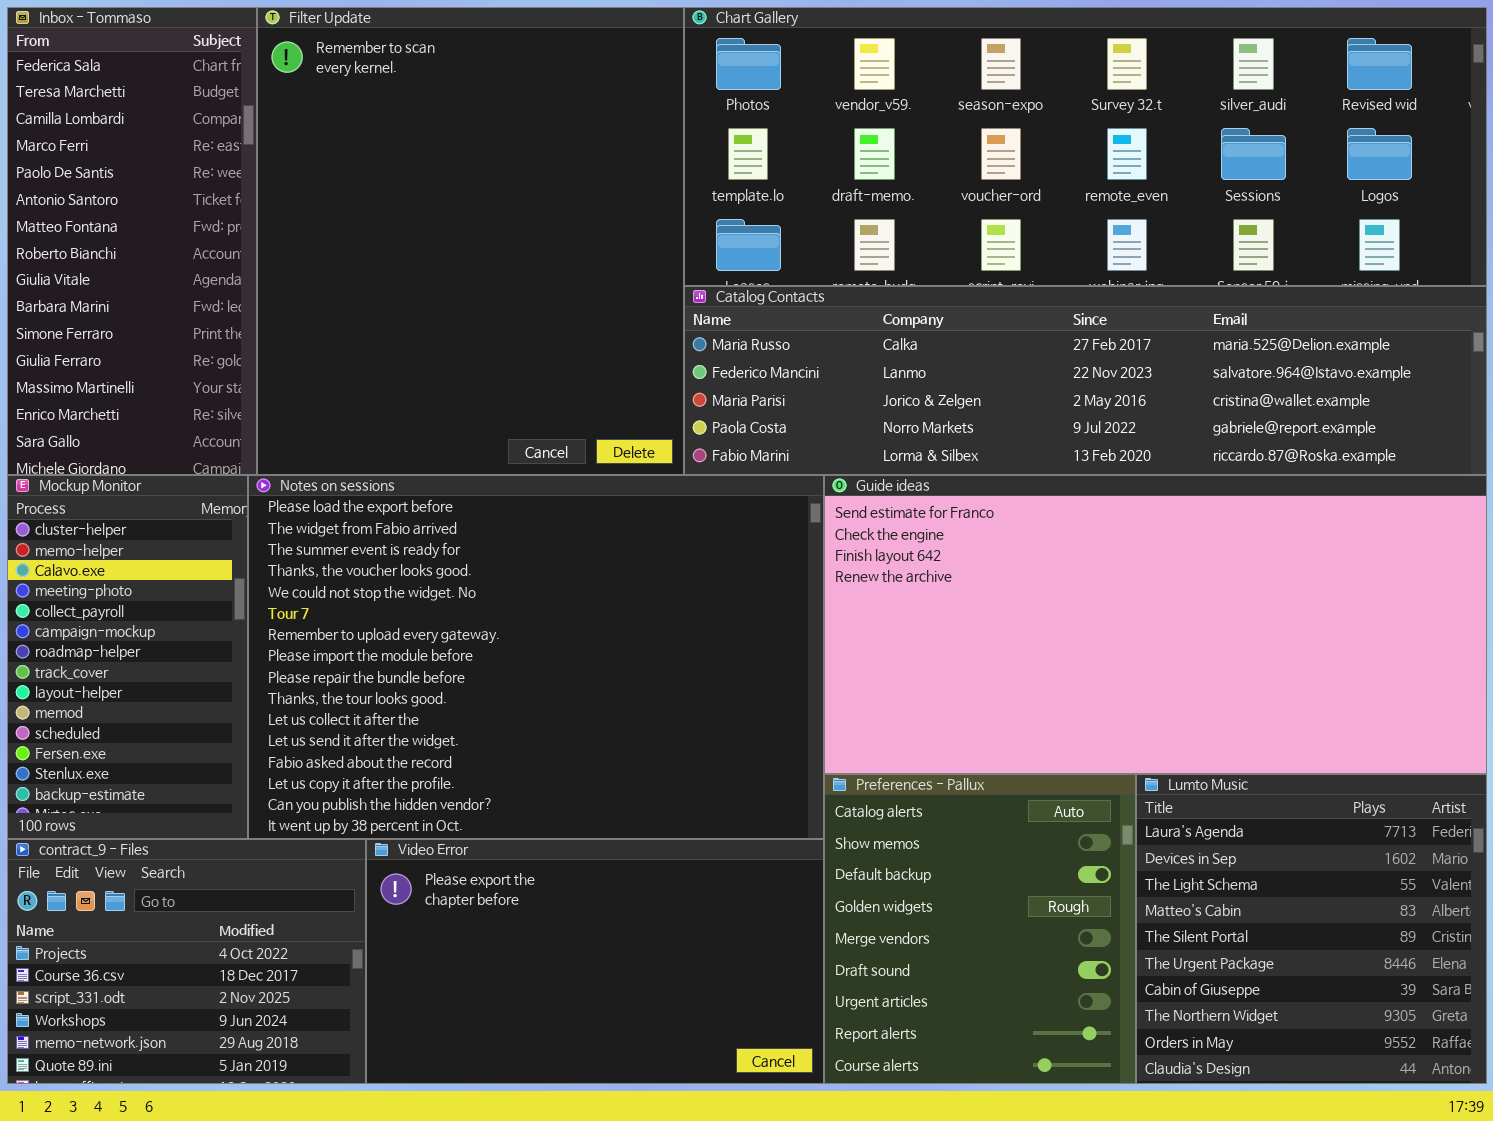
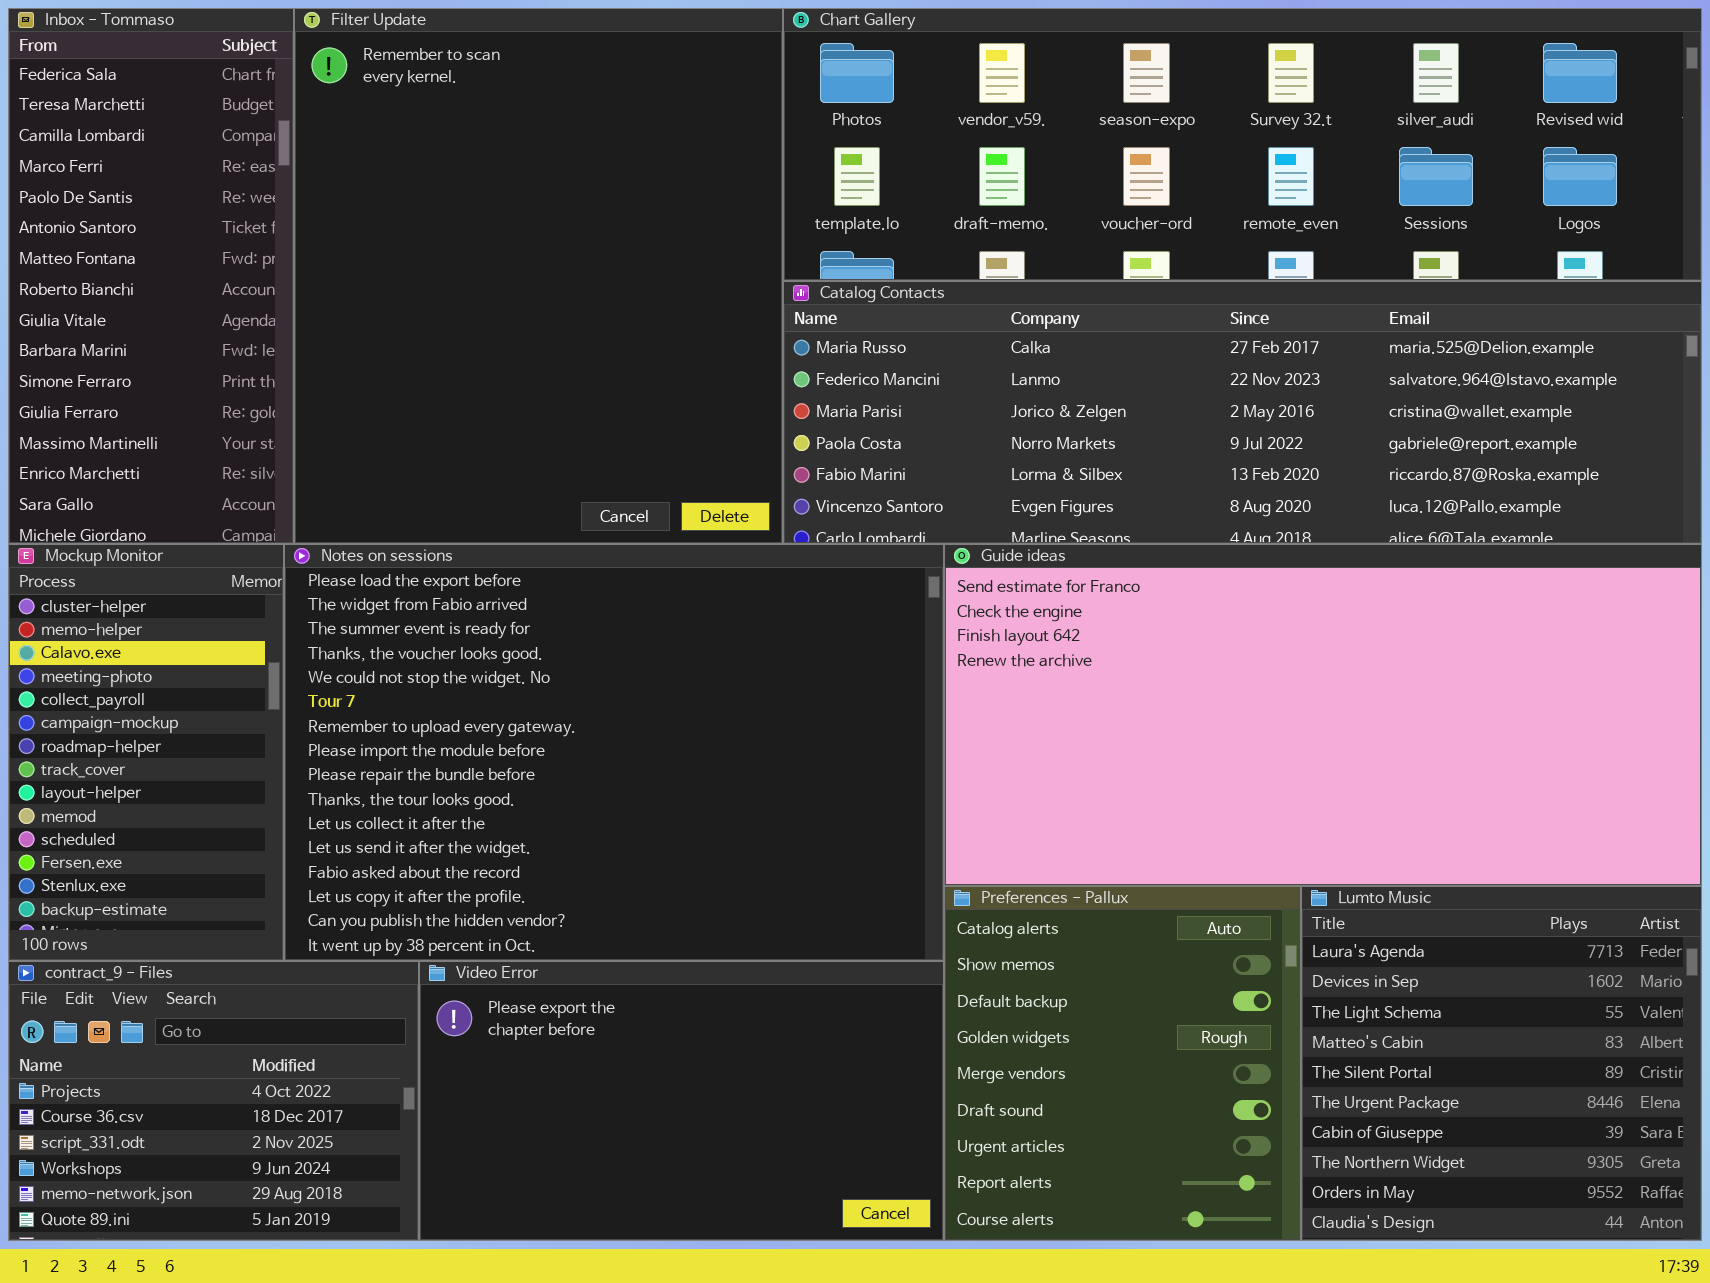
Chart Gallery: [684,7,1487,286] -> [783,8,1702,281], resized
Catalog Contacts: [684,286,1487,475] -> [783,281,1702,544], resized

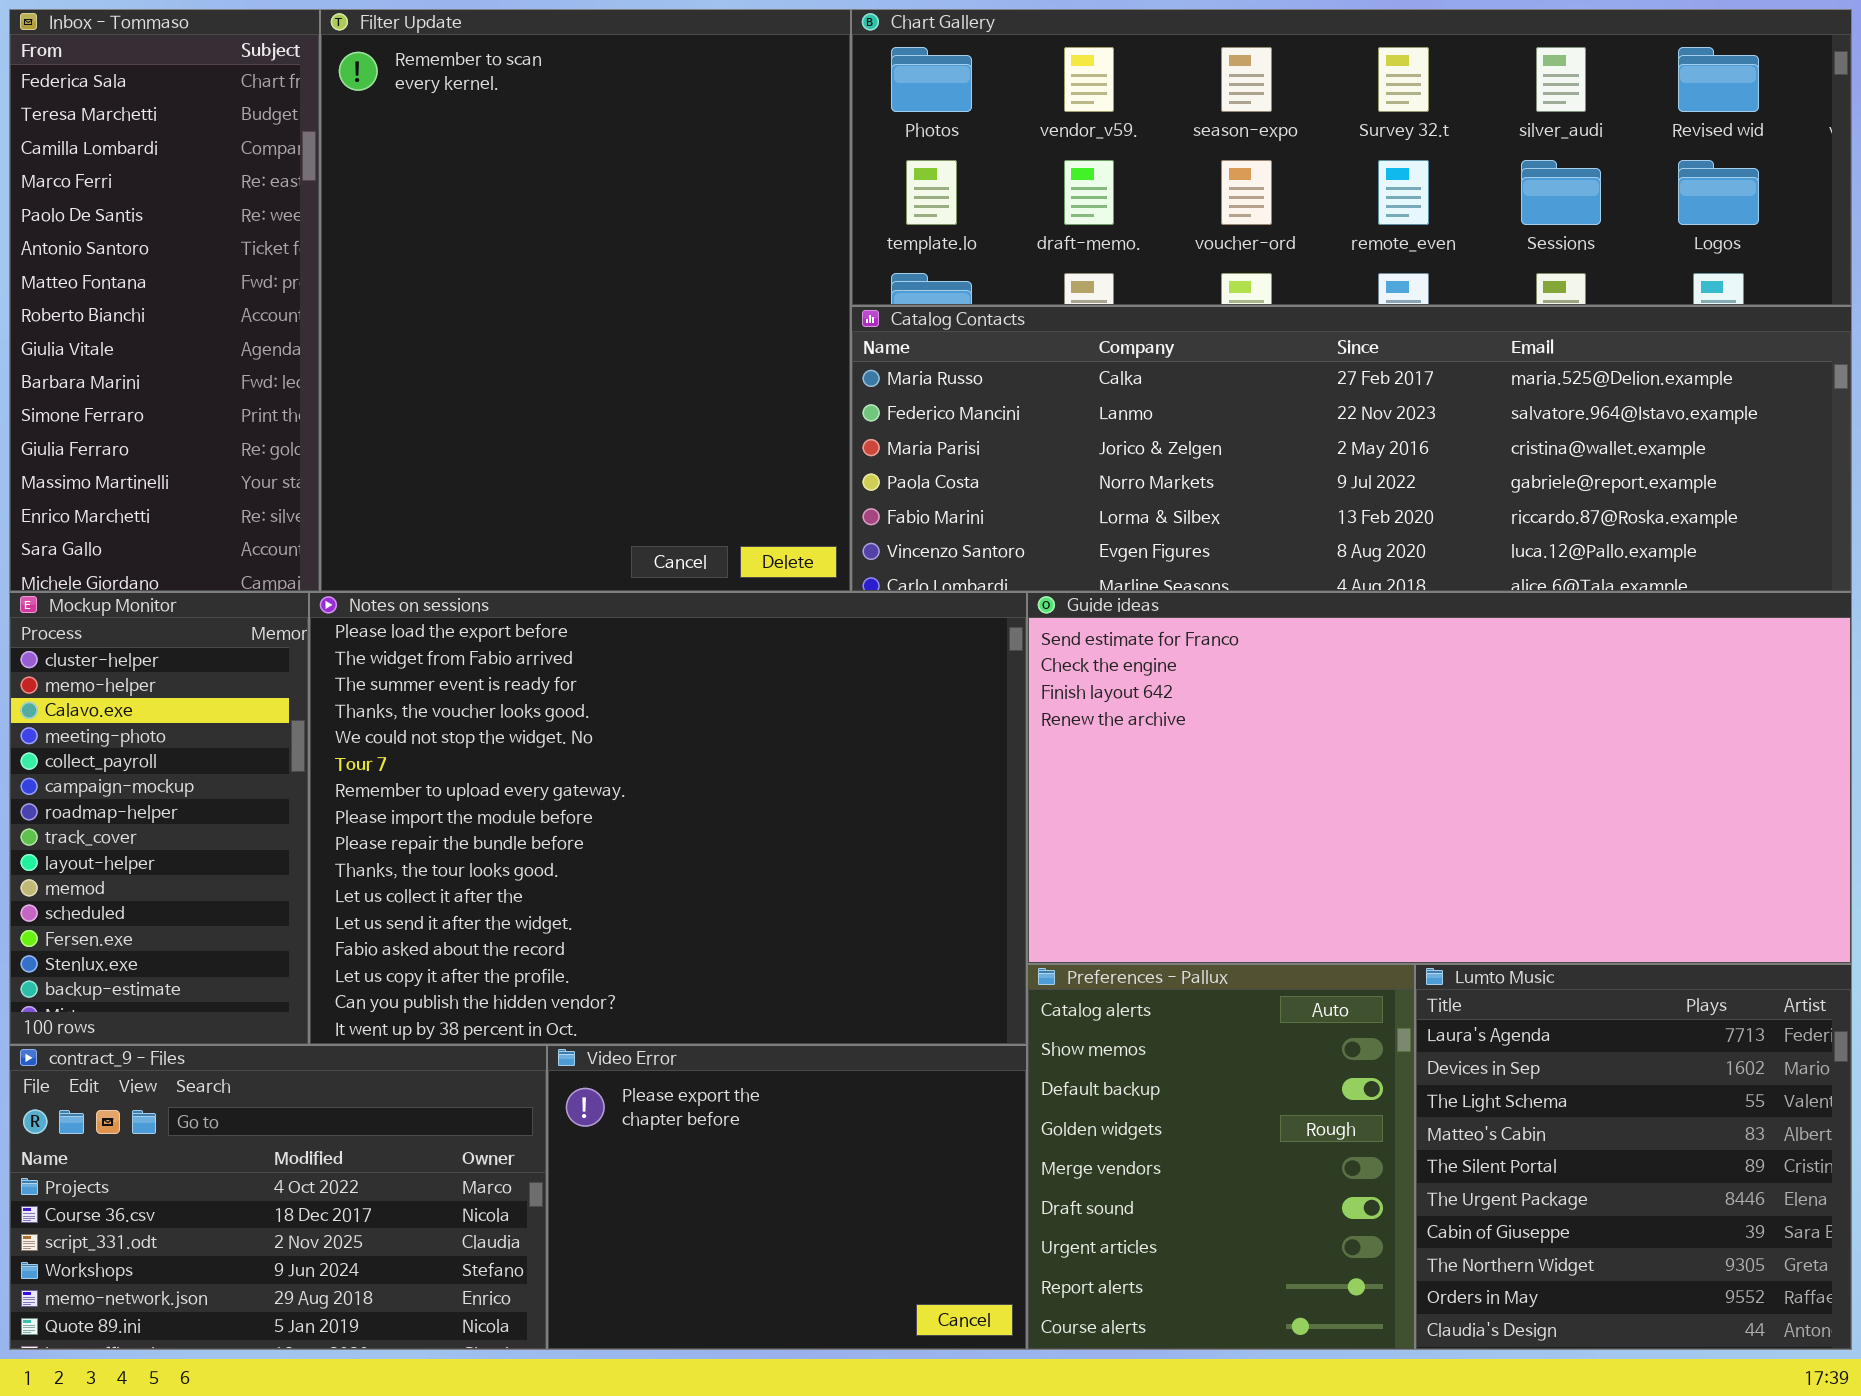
contract_9 - Files: [8,961,419,1241] -> [9,1045,547,1350], resized
Video Error: [419,961,944,1241] -> [547,1045,1027,1350], resized

